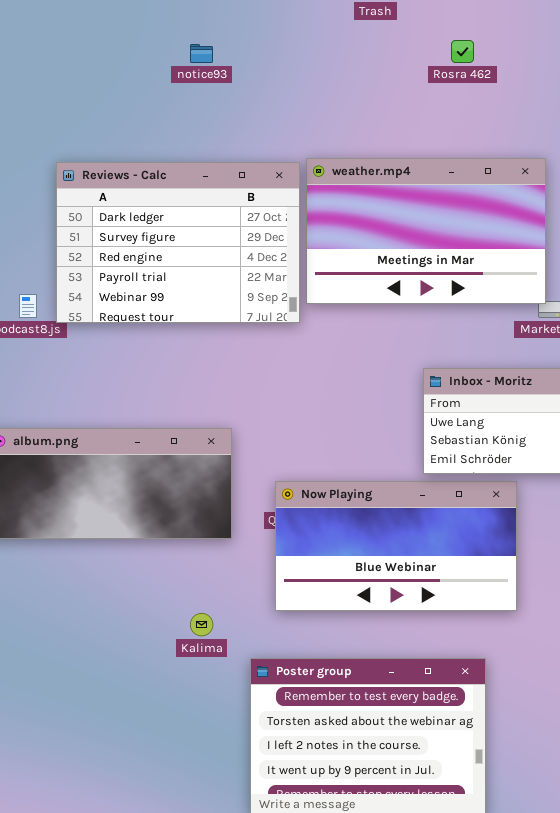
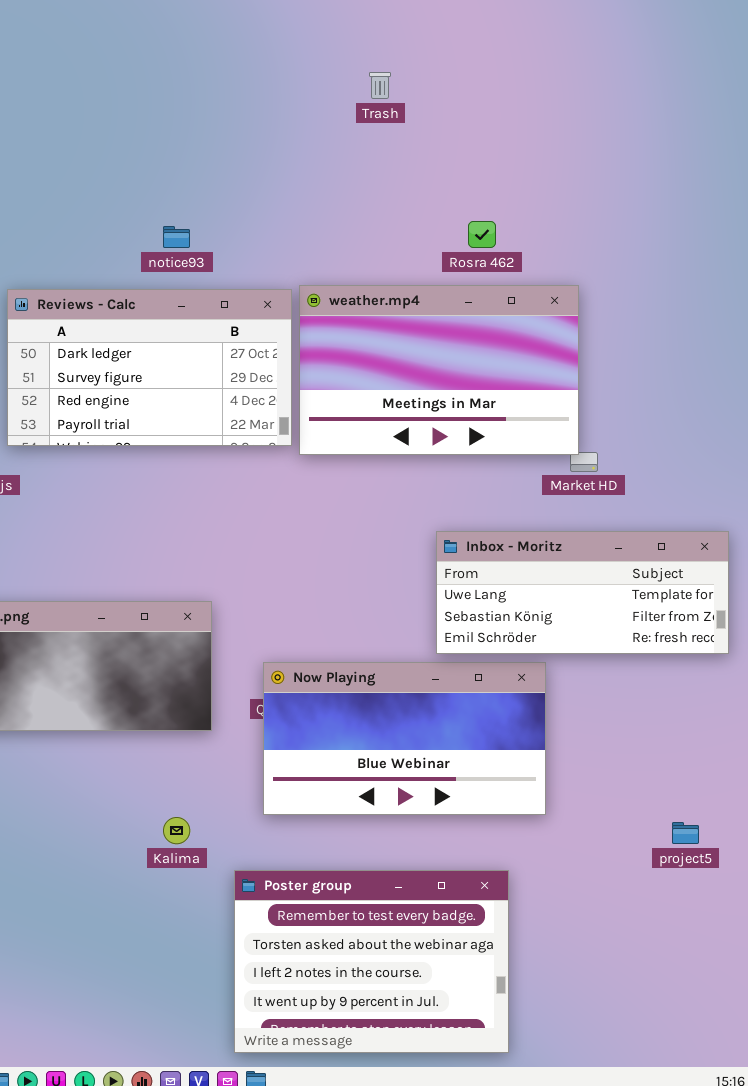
Rosra 462: [451,40,474,63] -> [468,221,496,248], moved
notice93: [190,44,213,63] -> [163,226,190,248], moved
Reviews - Calc: [56,162,300,323] -> [7,289,292,446], resized

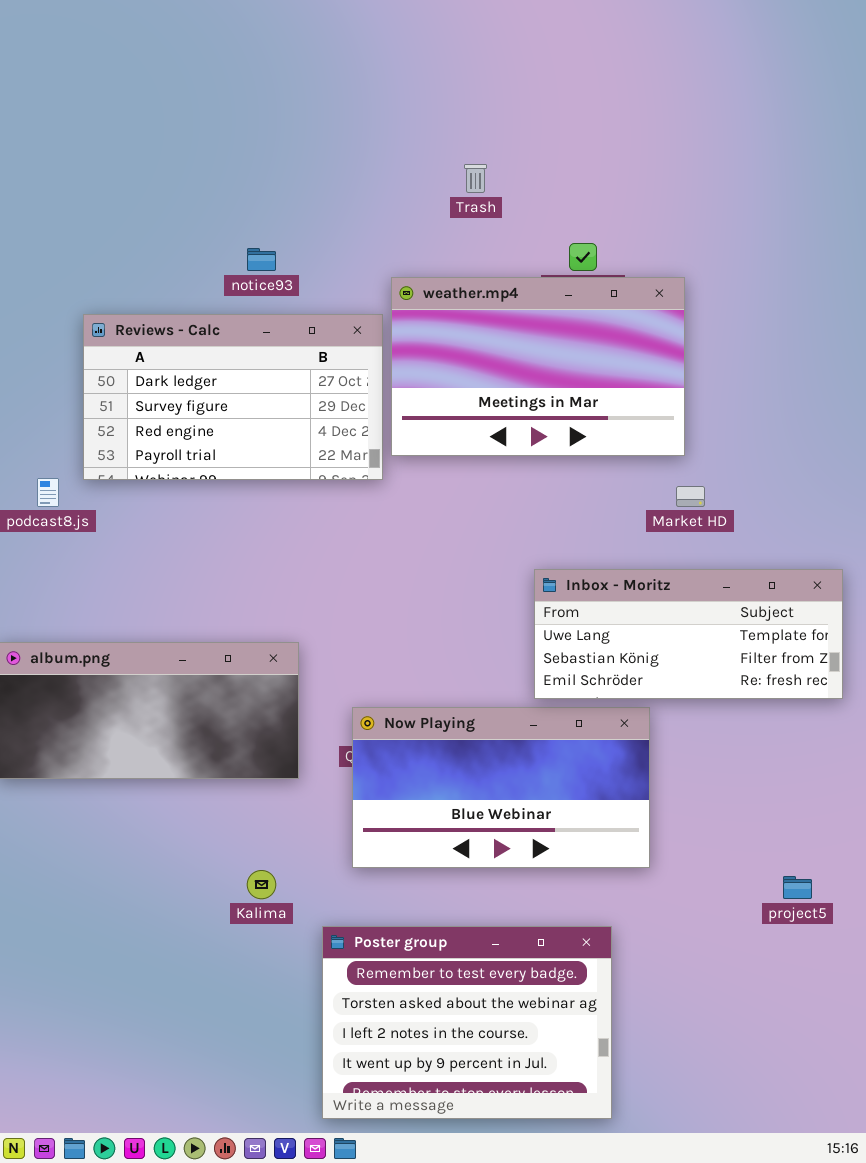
Trash: [369,72,391,99] -> [464,164,487,193], moved
weather.mp4: [299,285,579,455] -> [391,277,685,456], moved

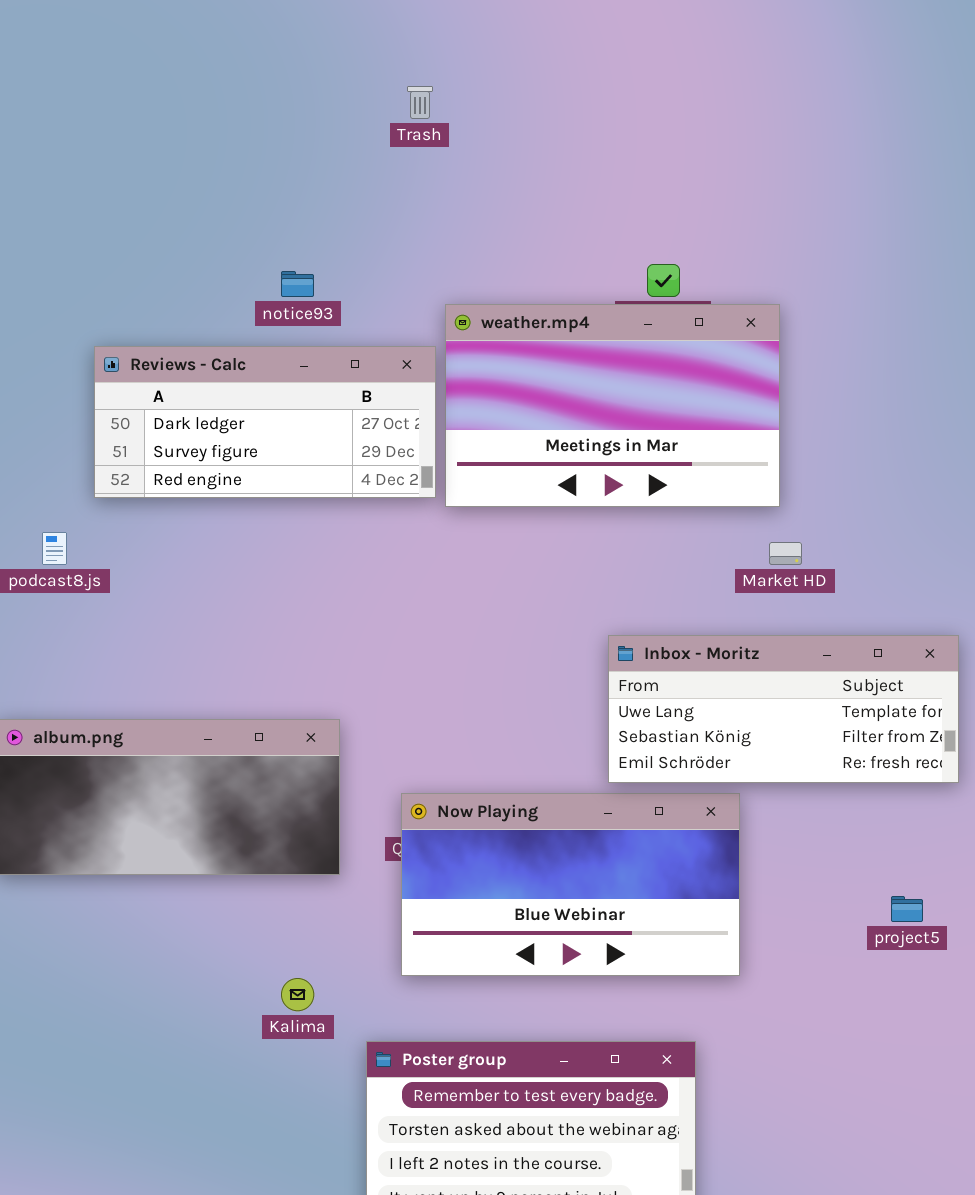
Trash: [464,164,487,193] -> [407,86,433,119], moved
Reviews - Calc: [83,314,383,480] -> [94,346,436,498], resized
project5: [783,876,812,899] -> [891,896,923,922], moved

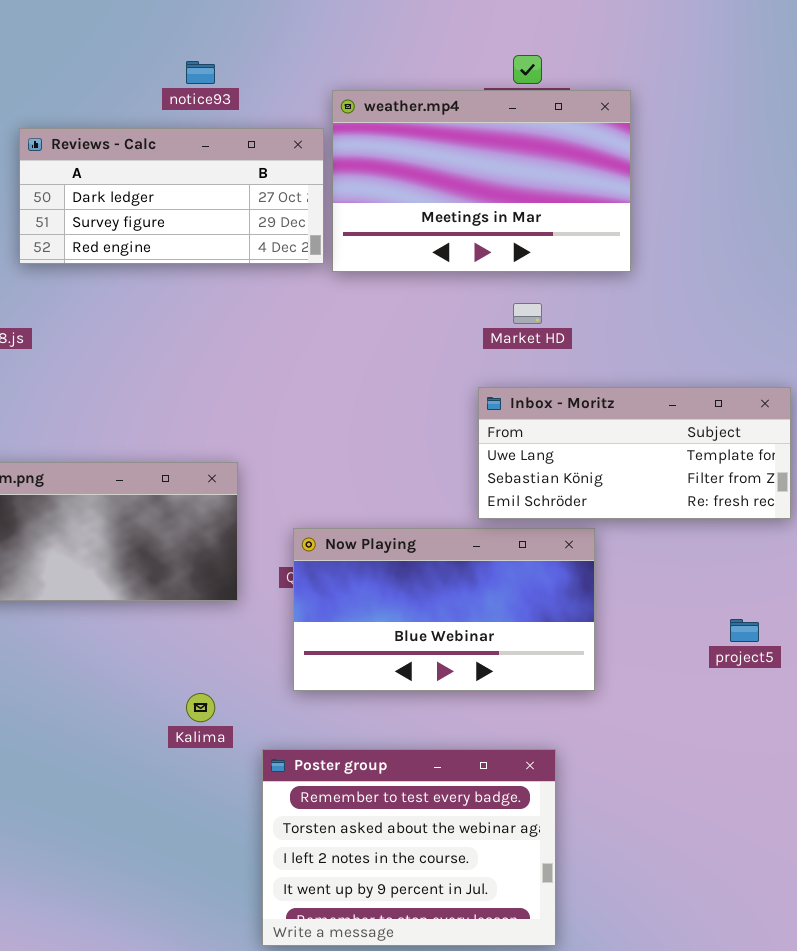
Market HD: [769,542,802,565] -> [513,303,542,324], moved

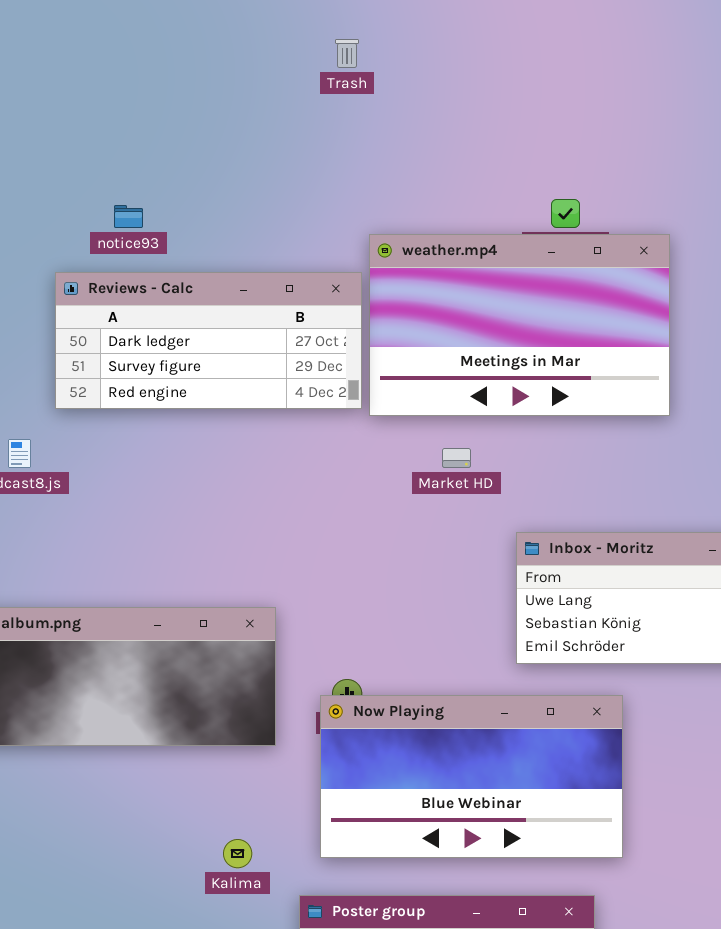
notice93: [186,61,215,84] -> [114,205,143,228], moved
Market HD: [513,303,542,324] -> [442,448,471,468], moved
Now Playing: [293,528,595,691] -> [320,695,623,858], moved

